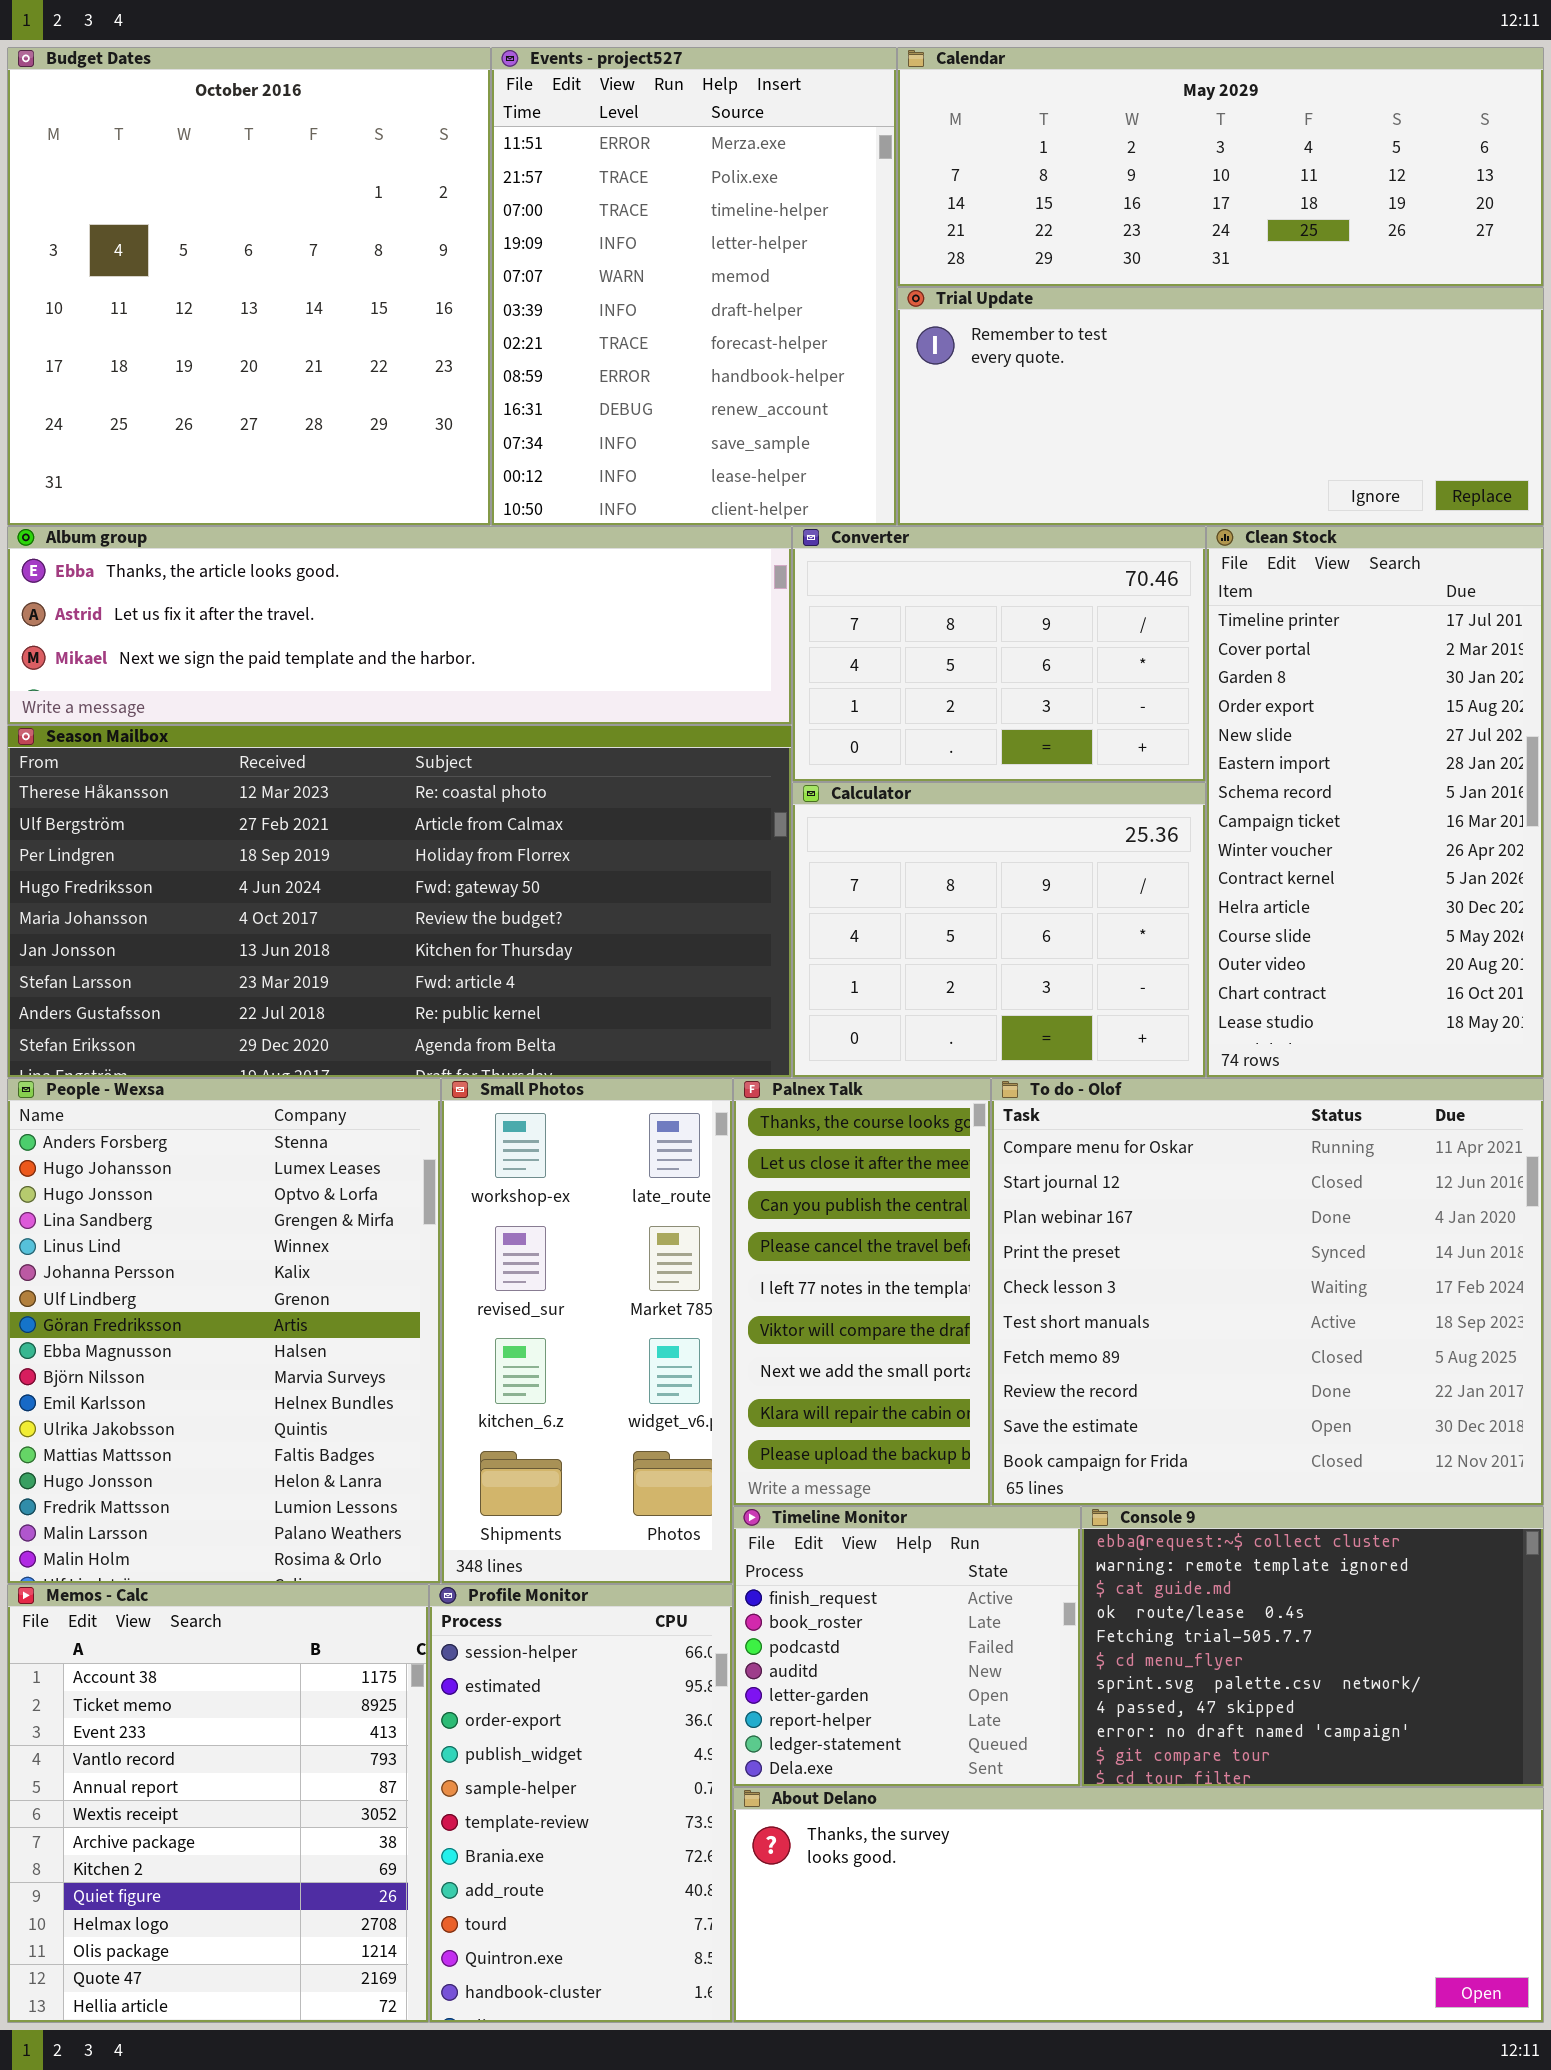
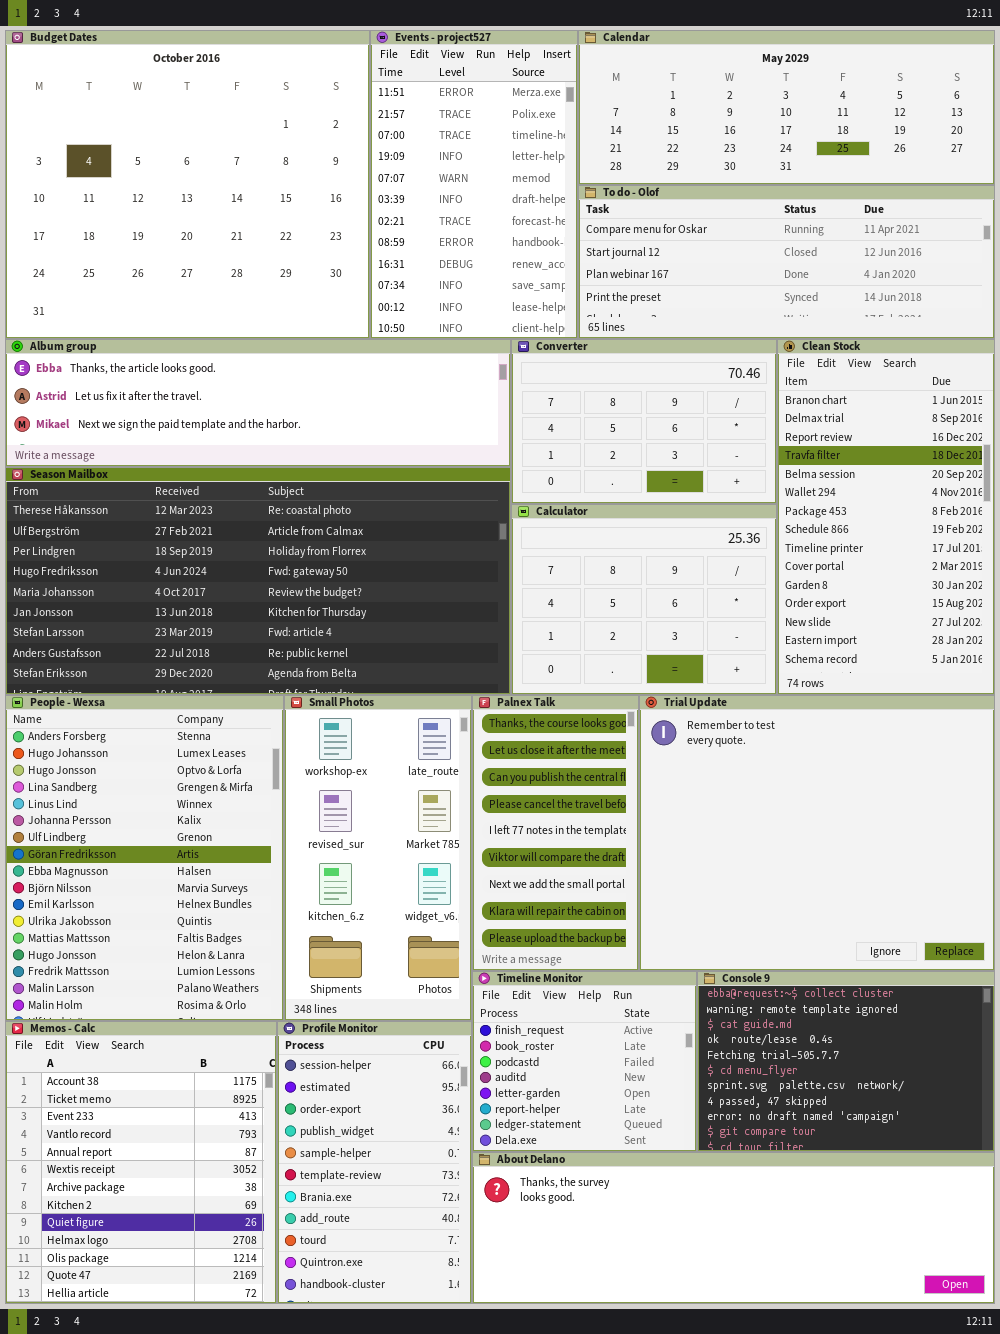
Budget Dates: [7,47,491,526] -> [5,30,370,339], resized
Events - project527: [491,47,897,526] -> [370,30,578,339], resized
Trial Update: [897,287,1544,526] -> [639,695,995,971], moved, resized
Clean Stock: [1206,526,1544,1078] -> [777,339,995,695], scrolled up 8 rows
To do - Olof: [991,1078,1544,1506] -> [578,185,995,339], moved, resized

